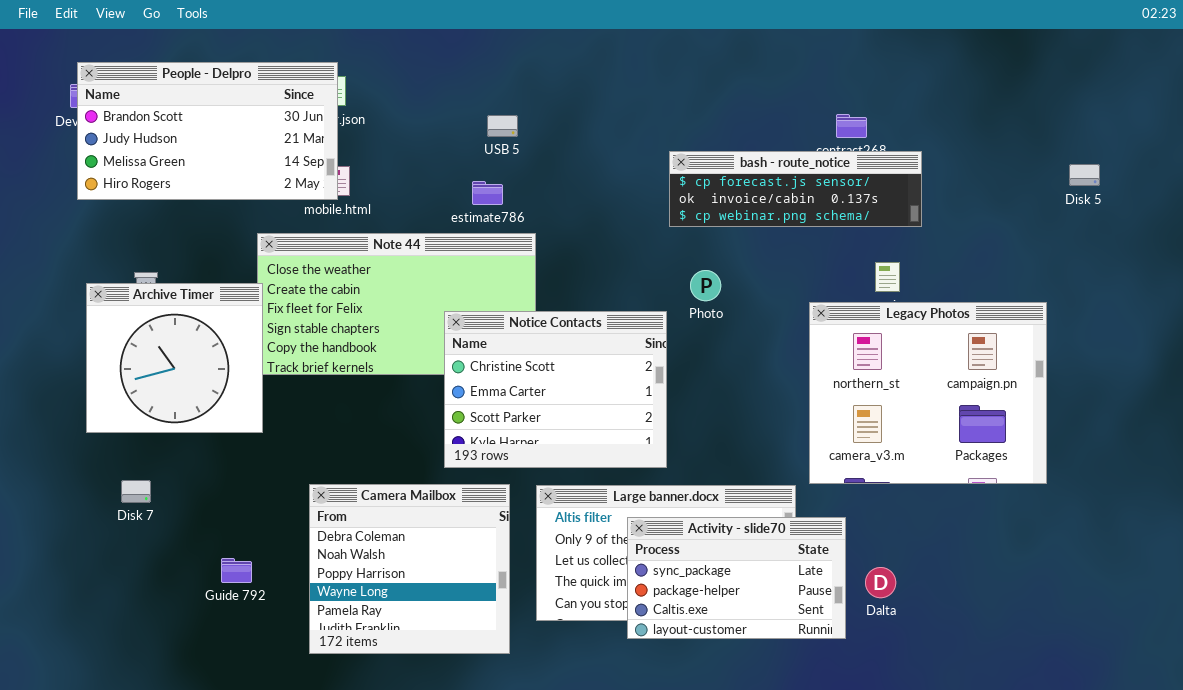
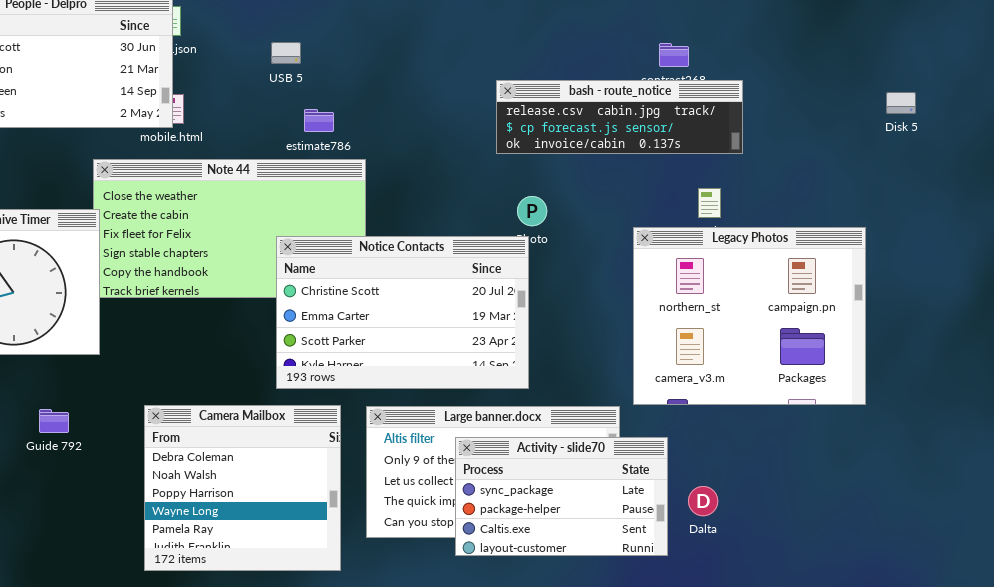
USB 5: [487,115,518,137] -> [271,42,301,64], moved
bash - route_notice: [669,151,922,227] -> [496,80,743,154], scrolled up 1 row
Notice Contacts: [444,311,667,468] -> [276,236,529,389], resized
Guide 792: [221,558,252,583] -> [39,409,69,433], moved

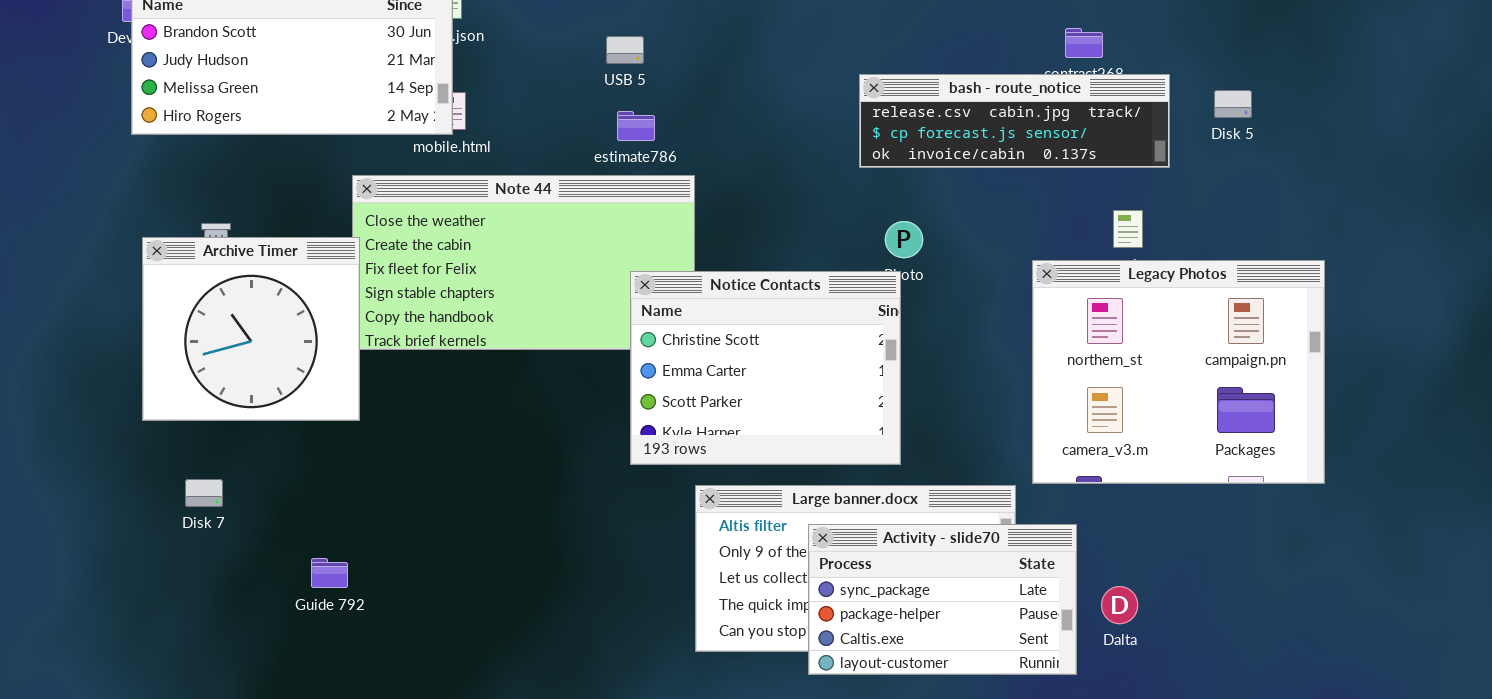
USB 5: [271,42,301,64] -> [606,36,644,64], moved
Disk 5: [886,92,916,114] -> [1214,90,1252,118], moved
Notice Contacts: [276,236,529,389] -> [630,271,901,465], resized
Camera Mailbox: [144,405,341,571] -> none, closed
Guide 792: [39,409,69,433] -> [311,558,348,588], moved

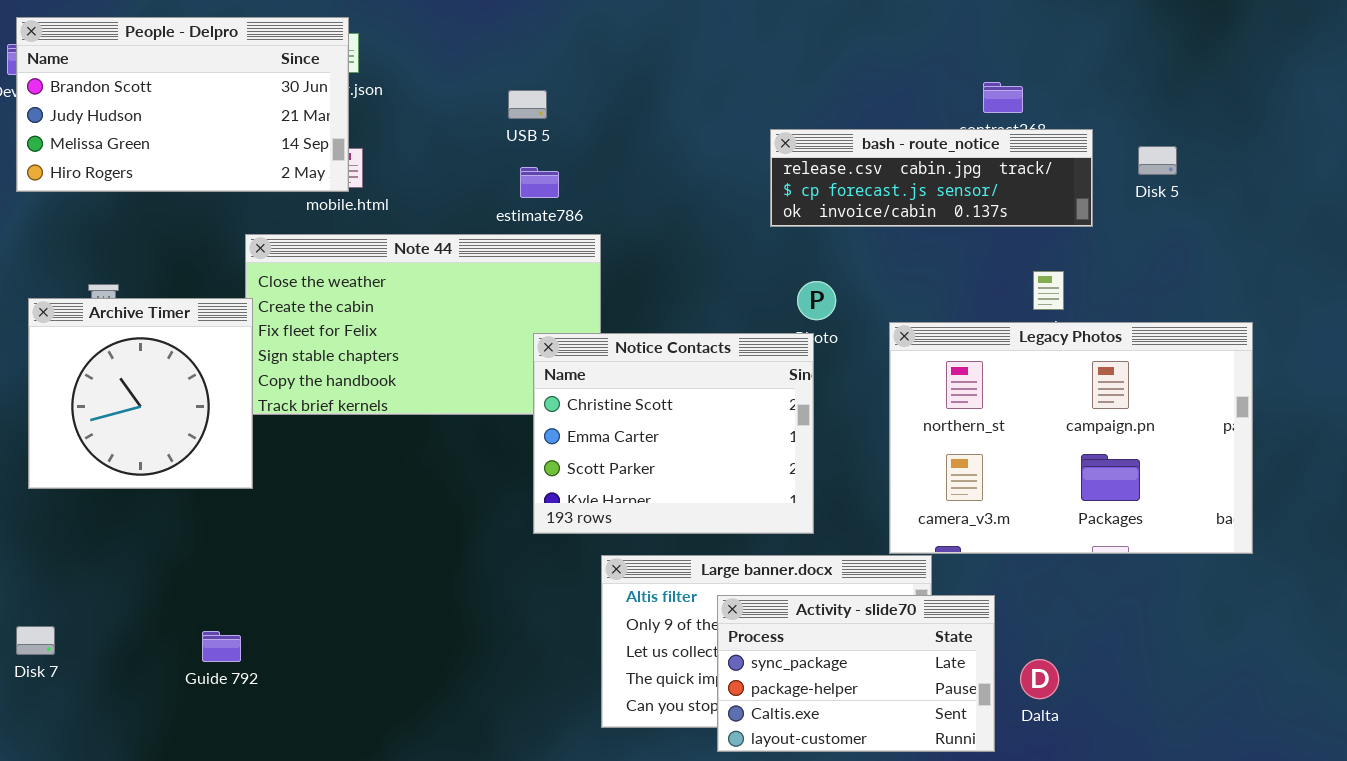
Legacy Photos: [1032,260,1325,484] -> [889,322,1253,554], resized
Disk 7: [185,479,223,507] -> [16,626,55,655], moved

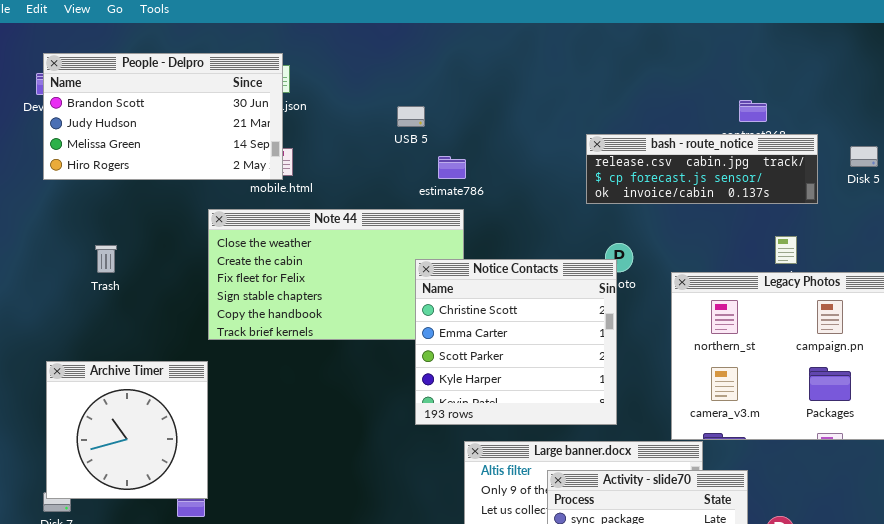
estimate786: [520,167,559,198] -> [438,156,466,179], moved
Archive Timer: [28,298,253,489] -> [46,361,208,499], moved
Notice Contacts: [533,333,814,534] -> [415,259,617,425], resized

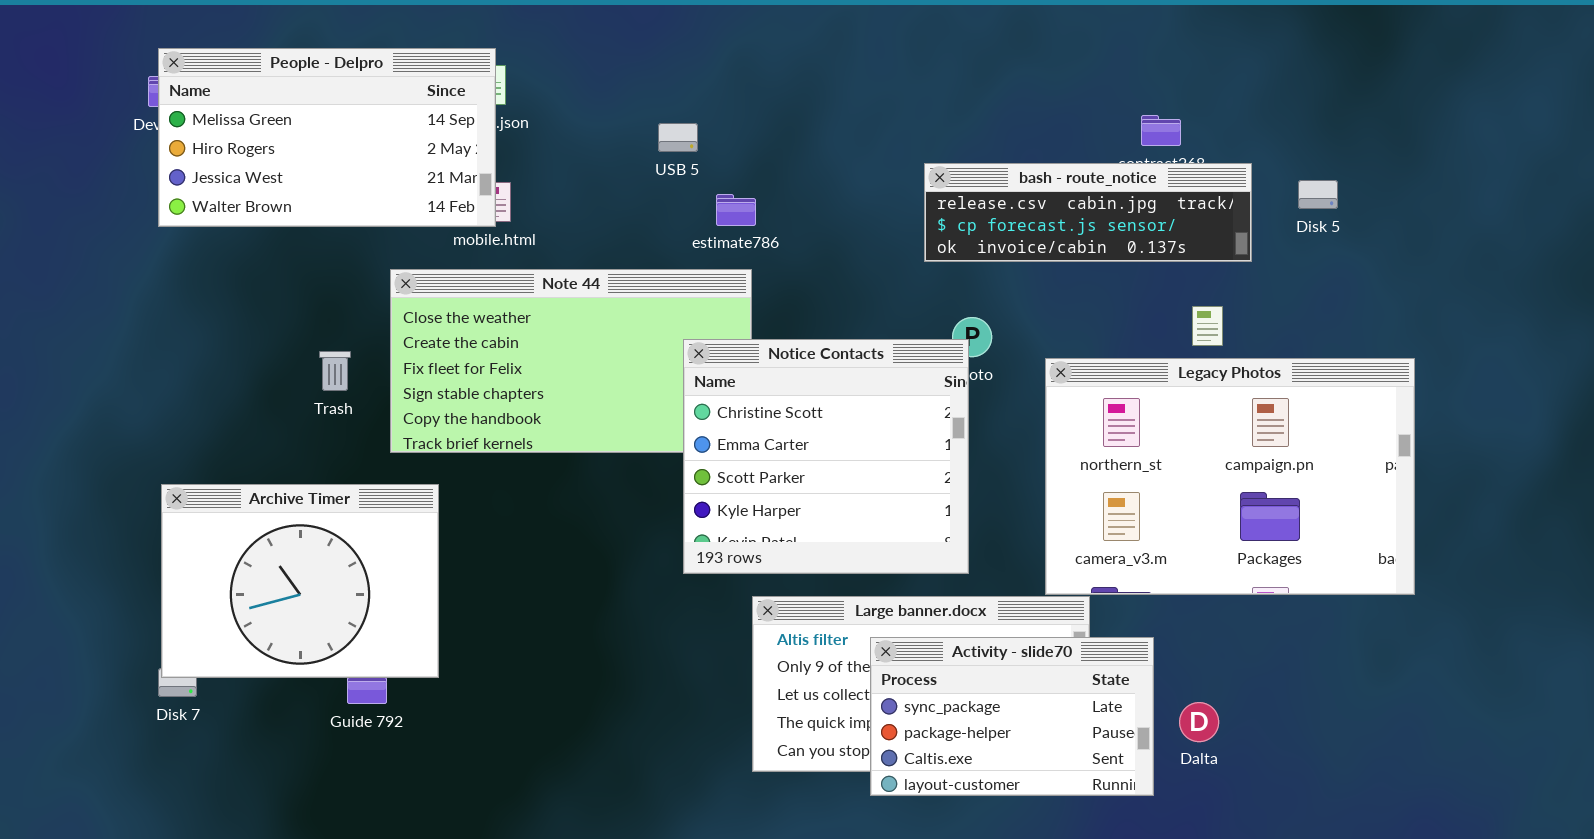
People - Delpro: [43,53,283,180] -> [158,48,496,227], scrolled down 2 rows
Trash: [95,245,117,273] -> [319,351,351,391], moved
Archive Timer: [46,361,208,499] -> [161,484,439,678], resized

